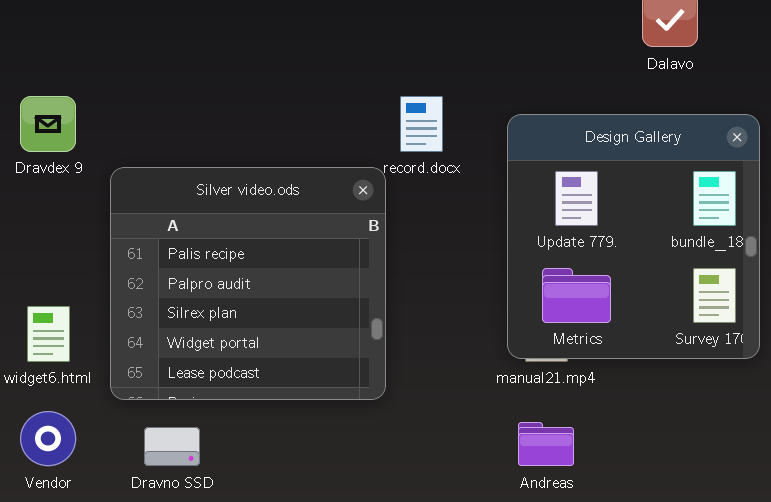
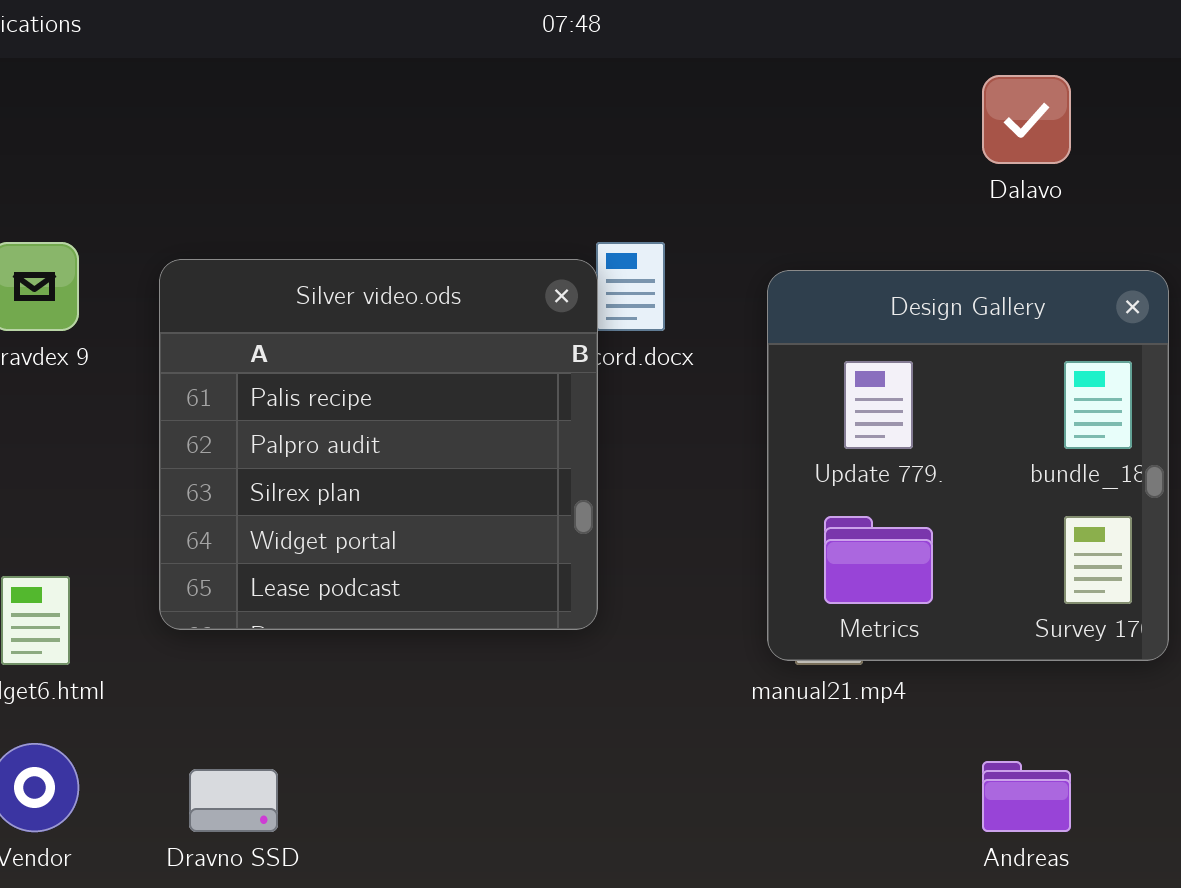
Silver video.ods: [110,167,386,400] -> [159,259,598,630], moved
Andreas: [518,422,574,466] -> [982,761,1071,832], moved

